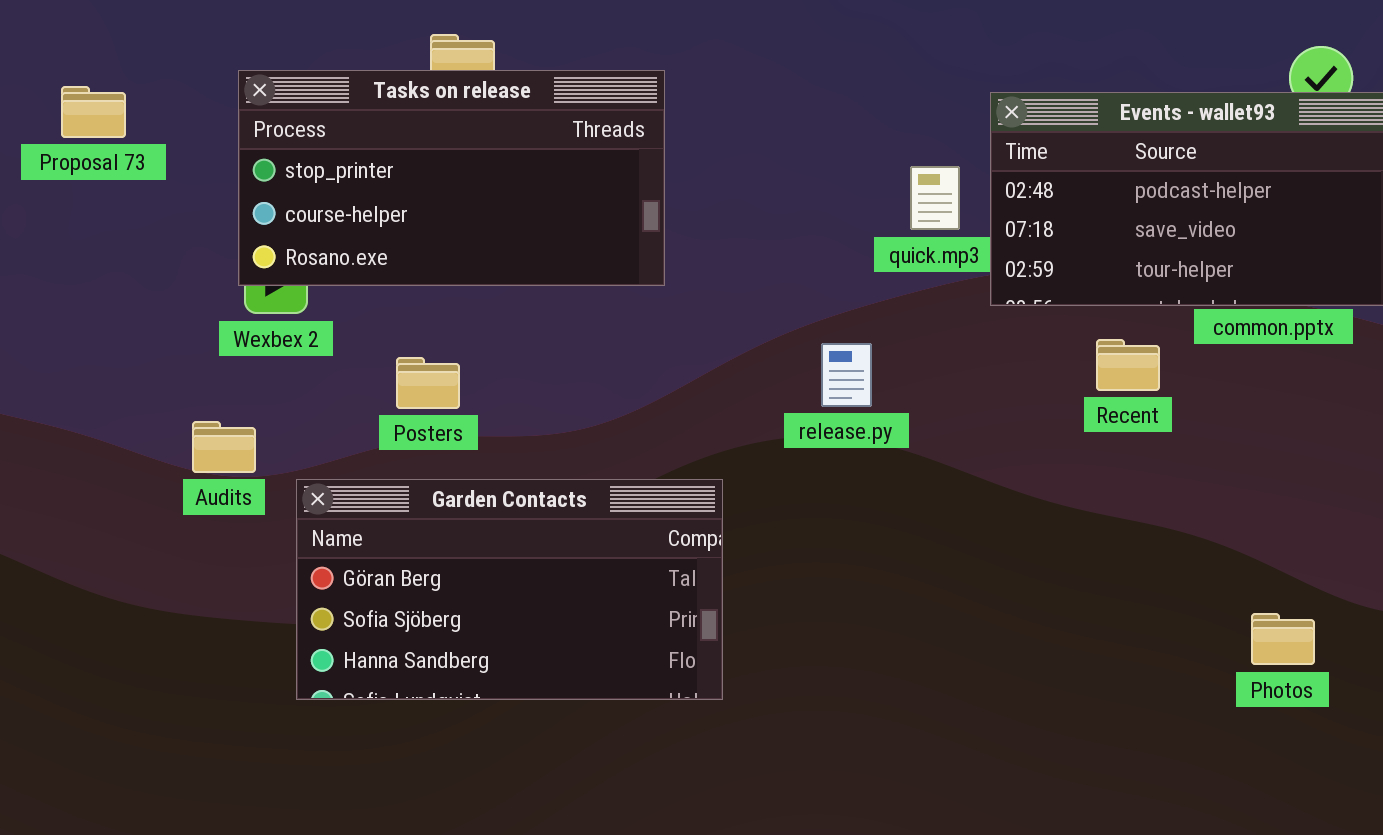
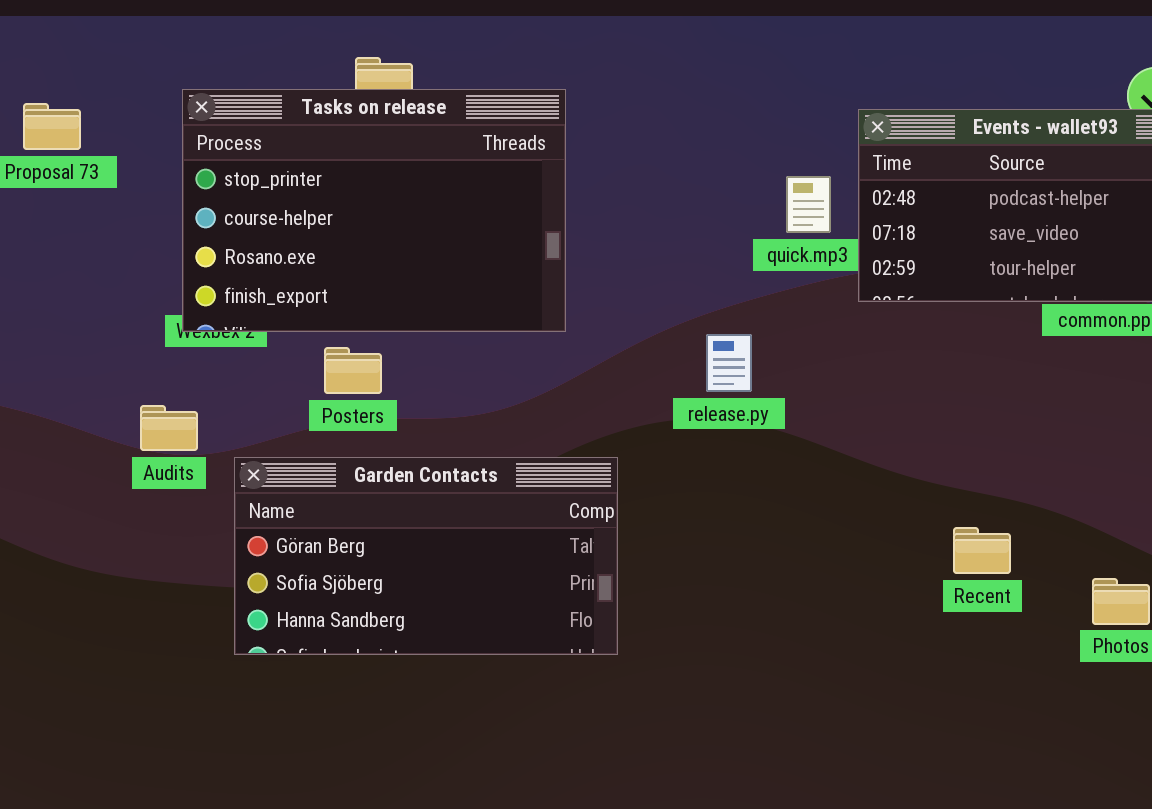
Tasks on release: [238,70,665,286] -> [182,89,566,332], resized
Recent: [1096,339,1160,391] -> [953,527,1011,574], moved

